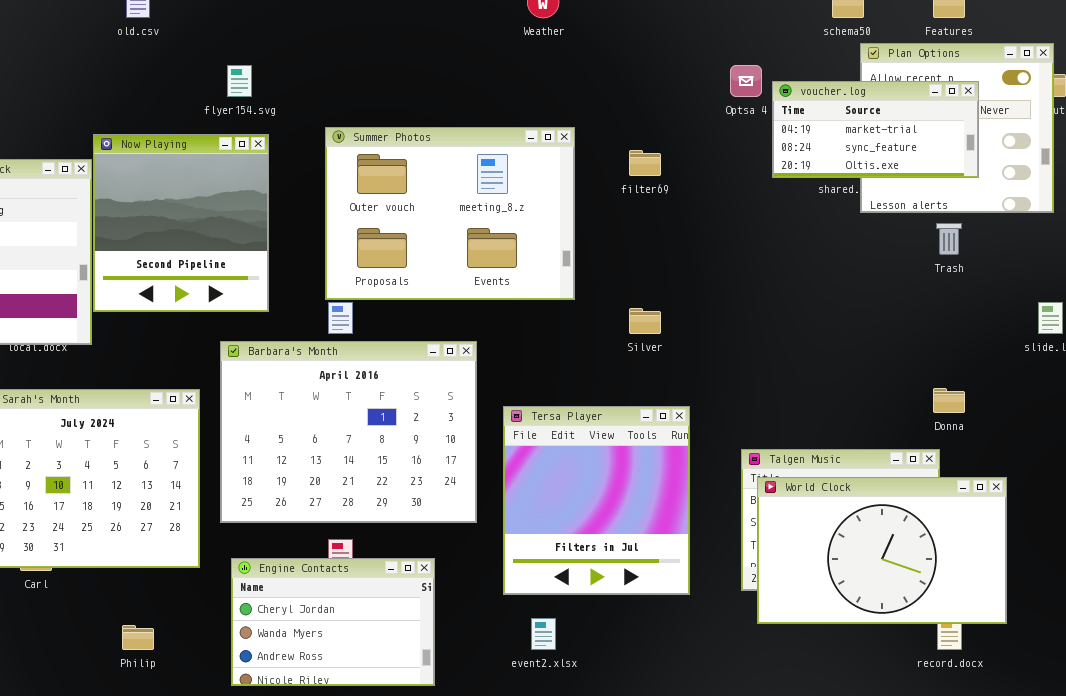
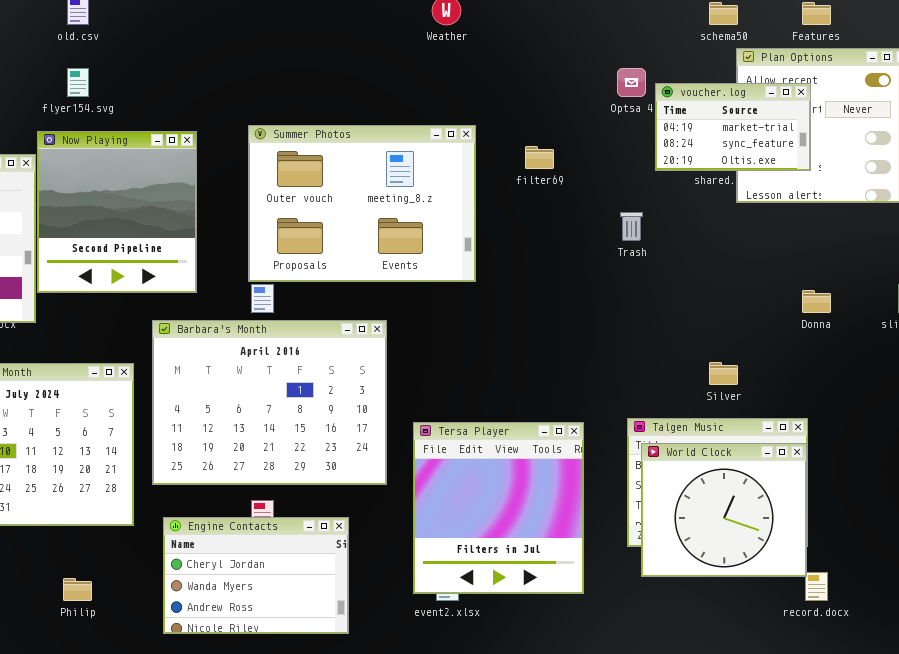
flyer154.svg: [227,65,252,97] -> [67,68,89,97], moved
voucher.log: [772,81,979,178] -> [655,83,811,171], resized
Trash: [936,223,962,255] -> [620,212,643,241], moved
Silver: [629,308,661,334] -> [709,362,738,385], moved
Donna: [933,388,965,413] -> [802,290,831,313], moved
Tersa Player: [503,406,690,595] -> [413,422,584,594], moved
World Clock: [757,477,1007,624] -> [641,443,807,577], resized

